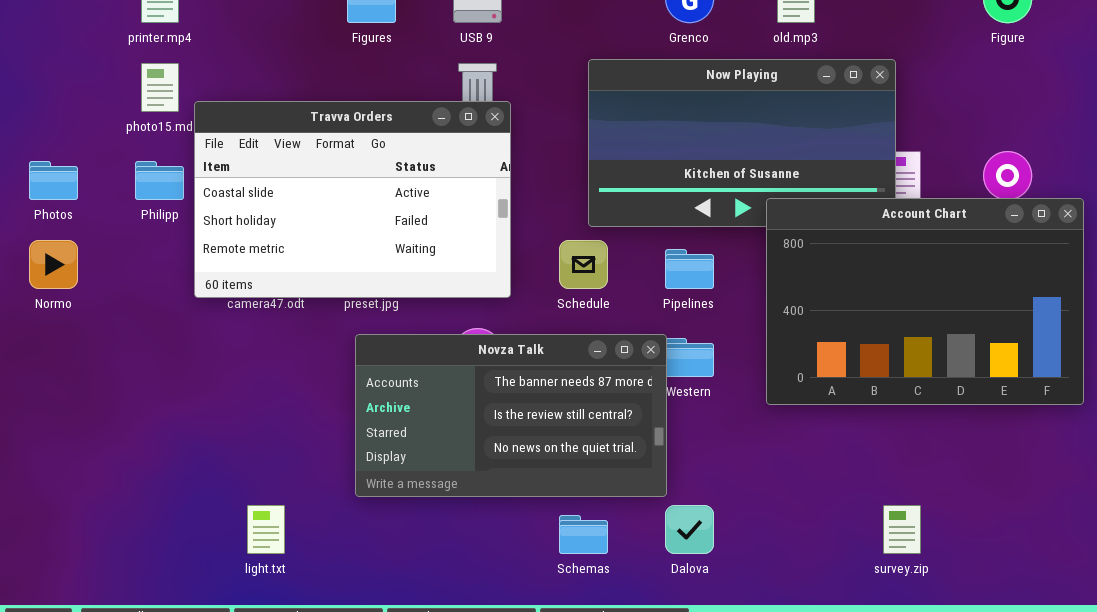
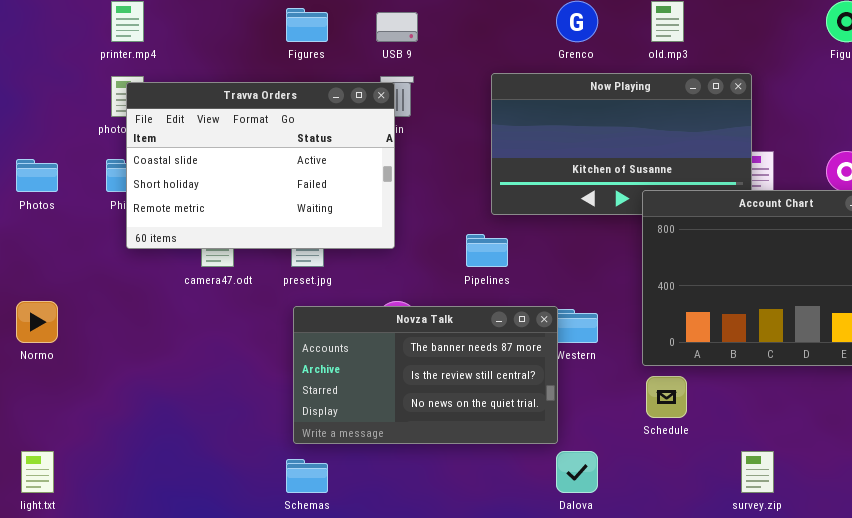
Travva Orders: [194,101,511,298] -> [126,82,395,249], moved
Normo: [29,240,78,289] -> [16,301,58,343], moved
Schedule: [559,240,608,289] -> [646,376,687,418], moved
Pipelines: [665,249,714,289] -> [466,234,508,267], moved
light.txt: [247,505,285,554] -> [21,451,54,493], moved
Schemas: [559,515,608,554] -> [286,459,328,493], moved

